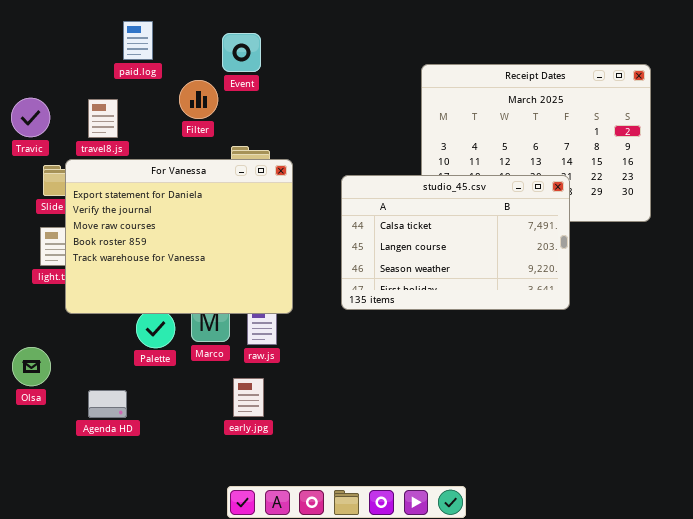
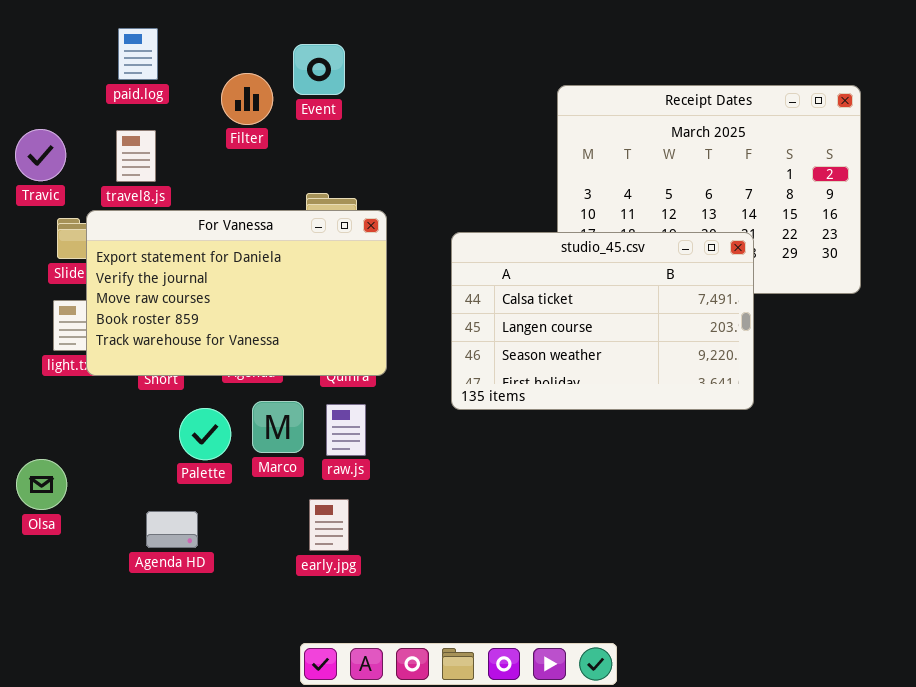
paid.log: [123,21,153,60] -> [118,28,158,80], moved
Filter: [179,80,218,119] -> [221,73,273,125], moved
For Vanessa: [65,159,293,314] -> [86,210,387,376], resized
Agenda HD: [88,390,127,418] -> [146,511,198,548], moved

